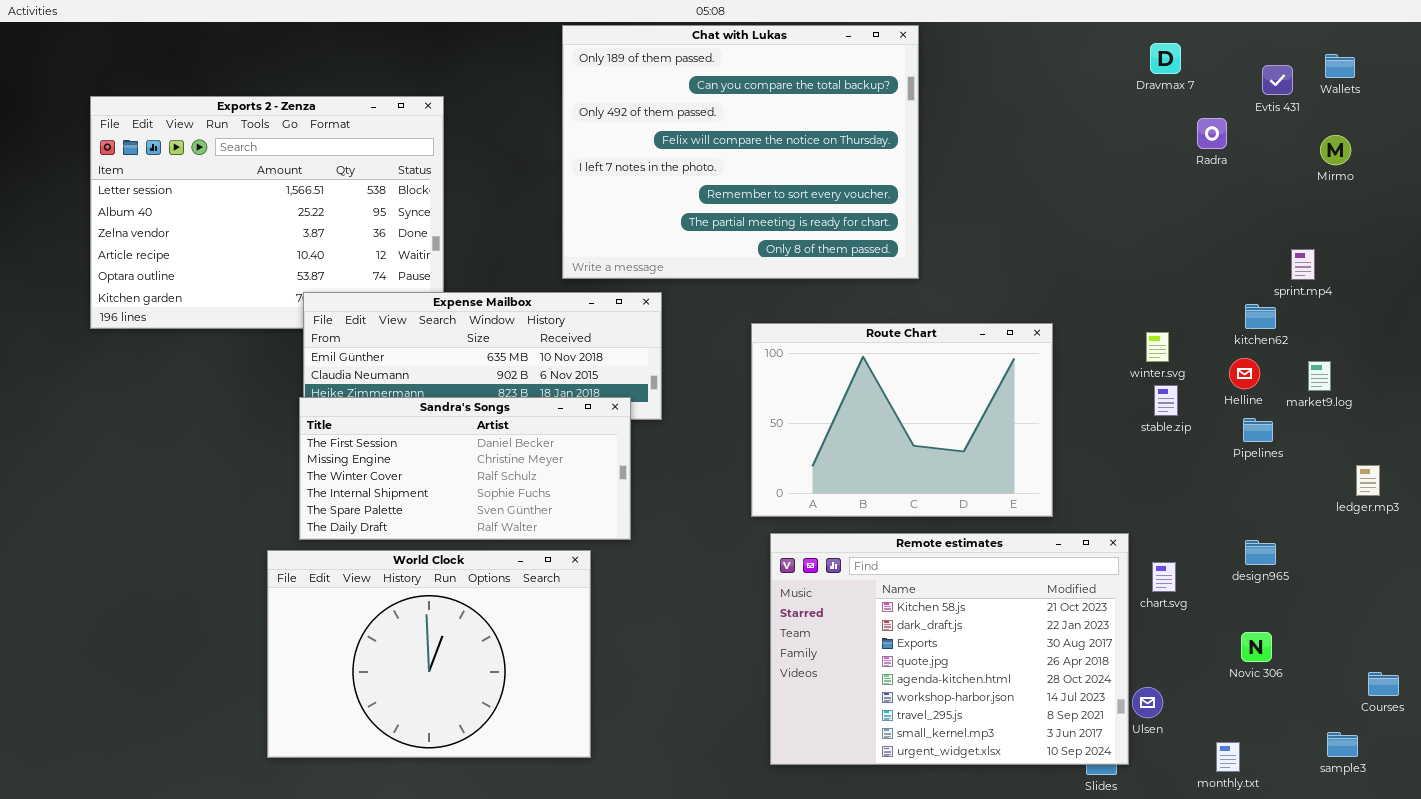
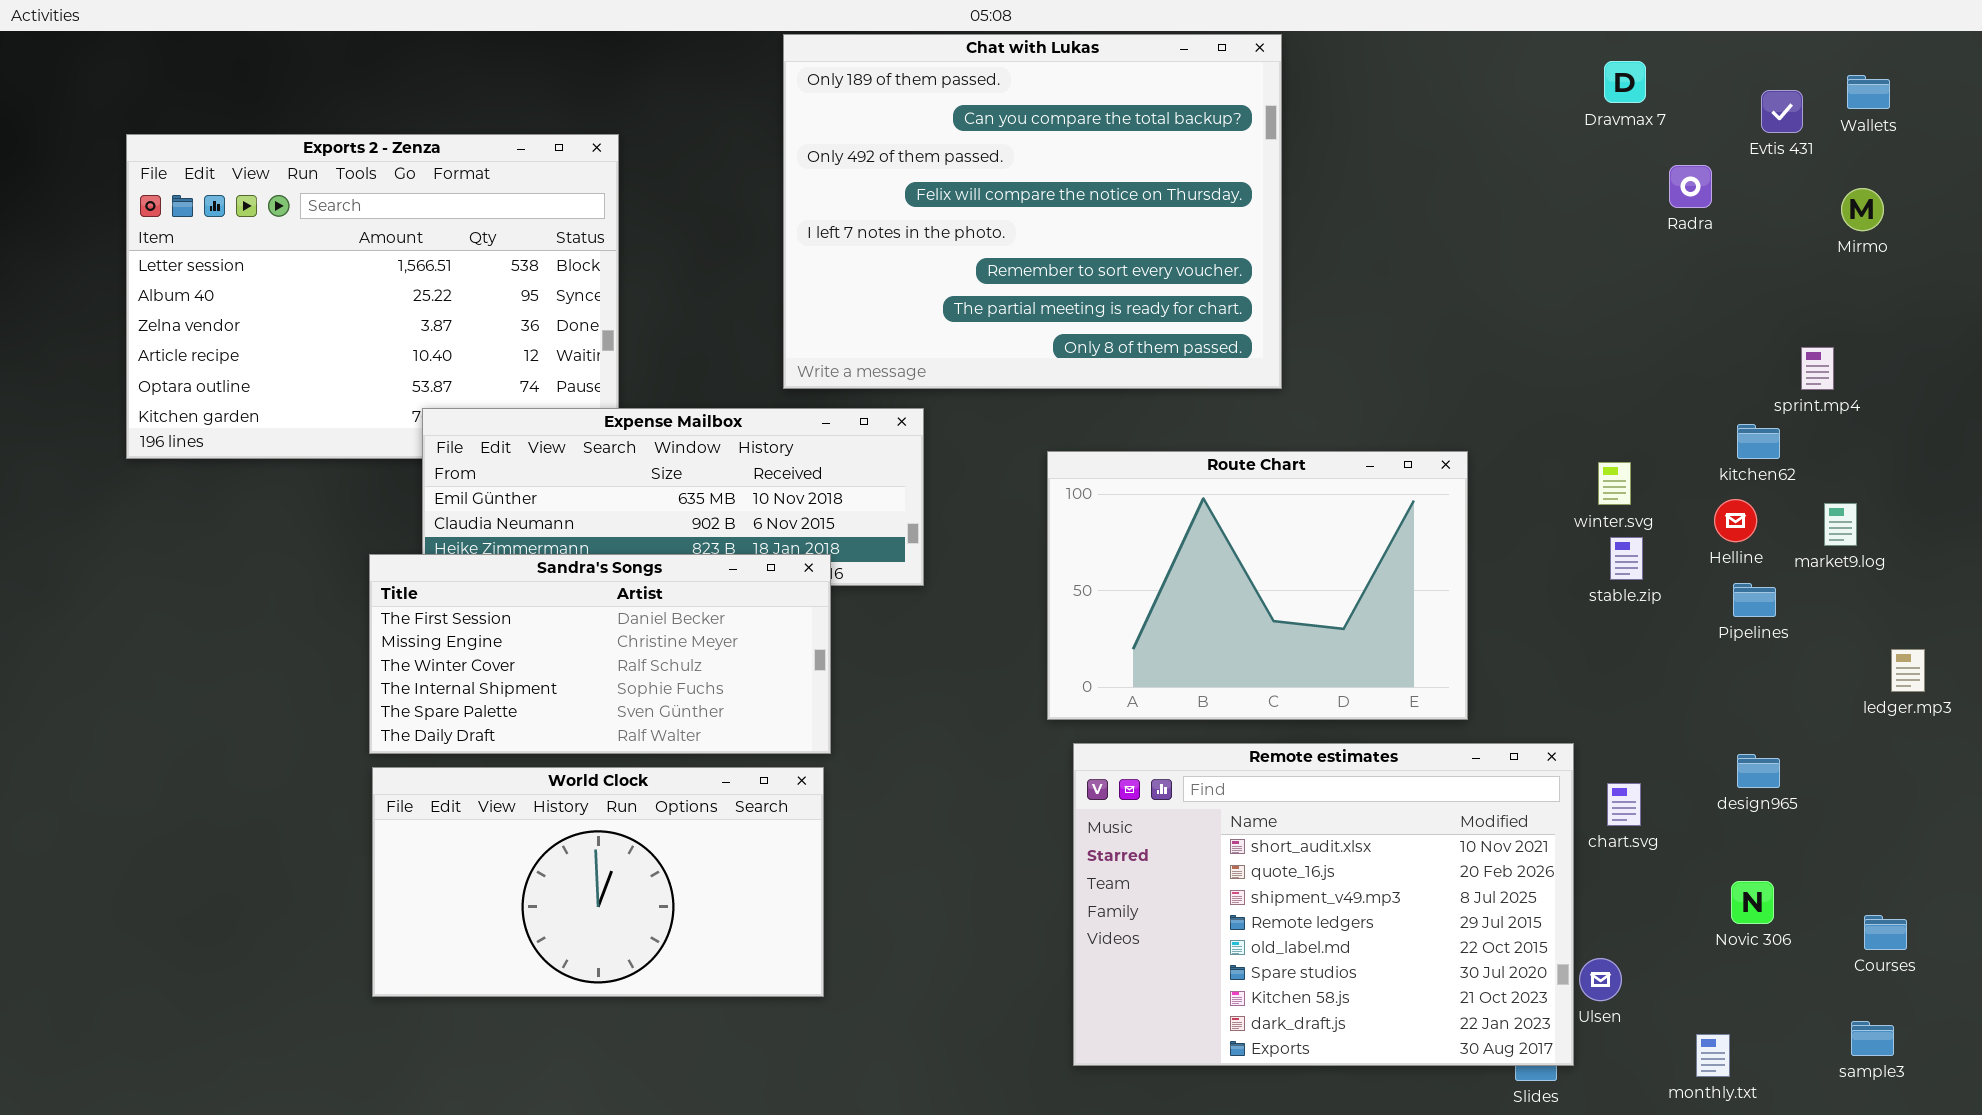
Sandra's Songs: [299,397,631,540] -> [369,554,831,754], moved
Remote estimates: [770,533,1129,765] -> [1073,743,1574,1066], scrolled up 6 rows
World Clock: [267,550,591,758] -> [372,767,824,997], resized
Courses: [1368,672,1399,696] -> [1864,915,1907,950], moved

